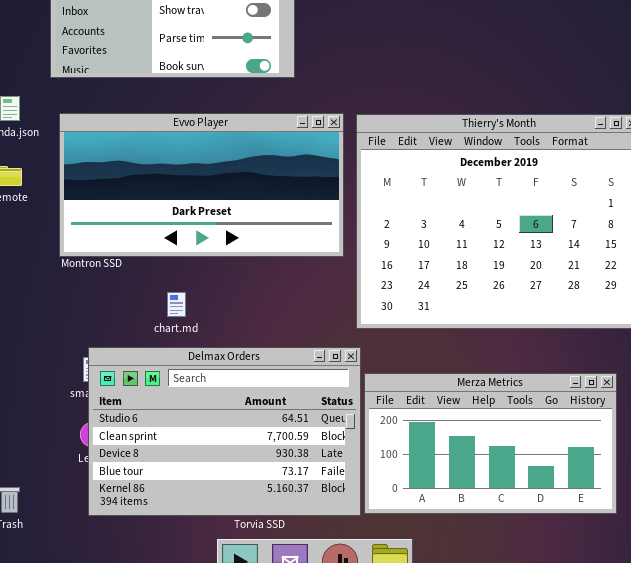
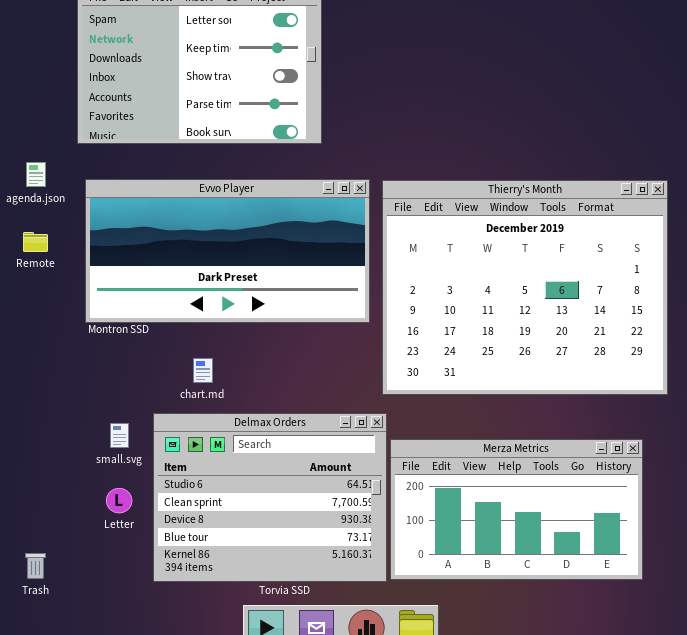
Delmax Orders: [88,347,361,516] -> [153,413,387,582], resized

